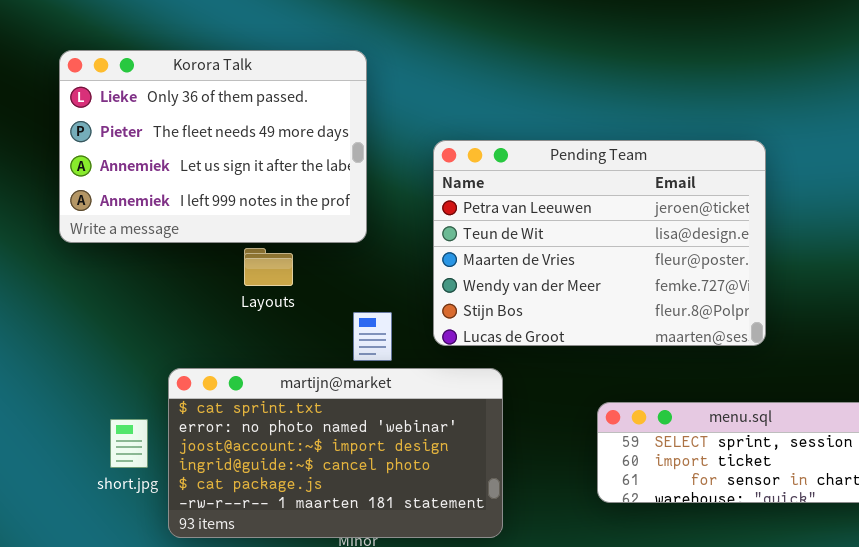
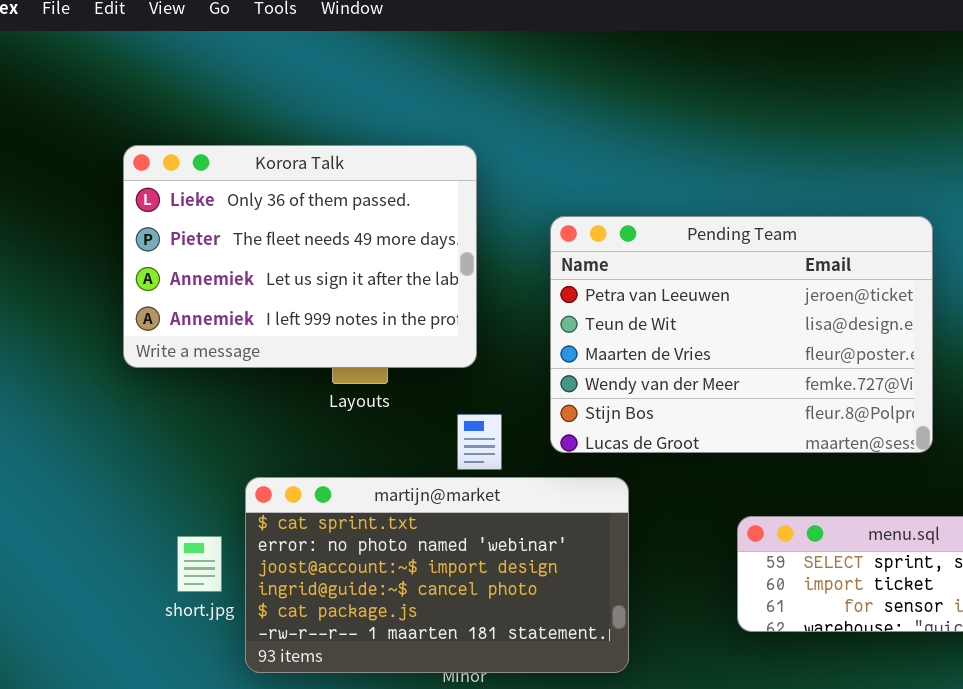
Korora Talk: [59,50,367,243] -> [123,145,477,368], moved

